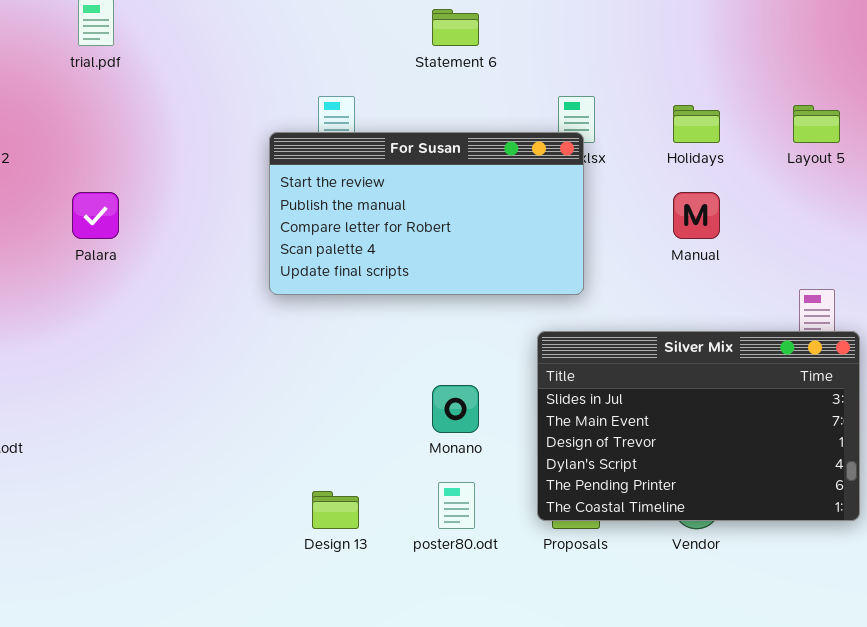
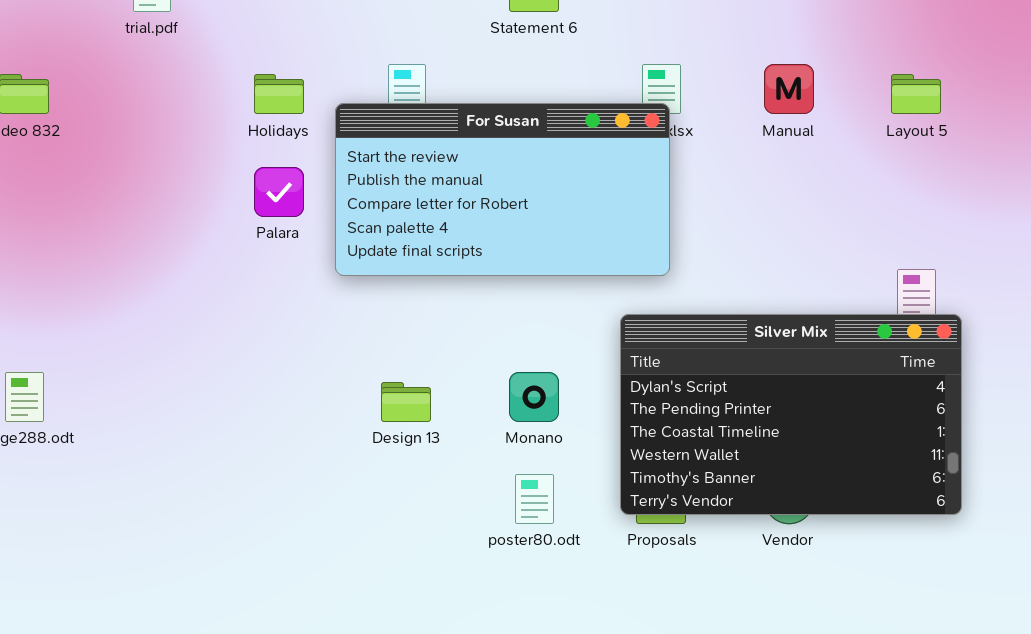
Holidays: [673,105,720,143] -> [254,74,304,114], moved
Palara: [72,192,119,239] -> [254,167,304,217], moved
Manual: [673,192,720,239] -> [764,64,814,114], moved
Silver Mix: [537,331,860,521] -> [620,314,962,515], scrolled down 3 rows
Design 13: [312,491,359,529] -> [381,382,431,422], moved

